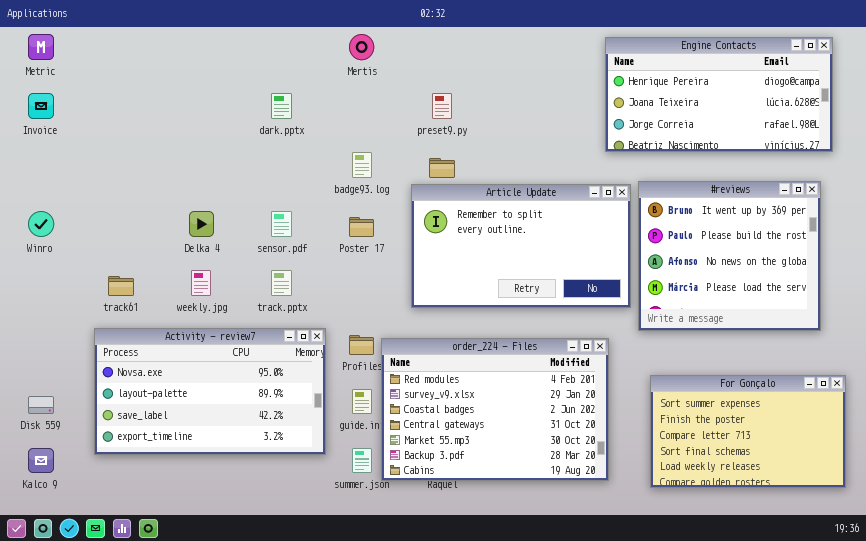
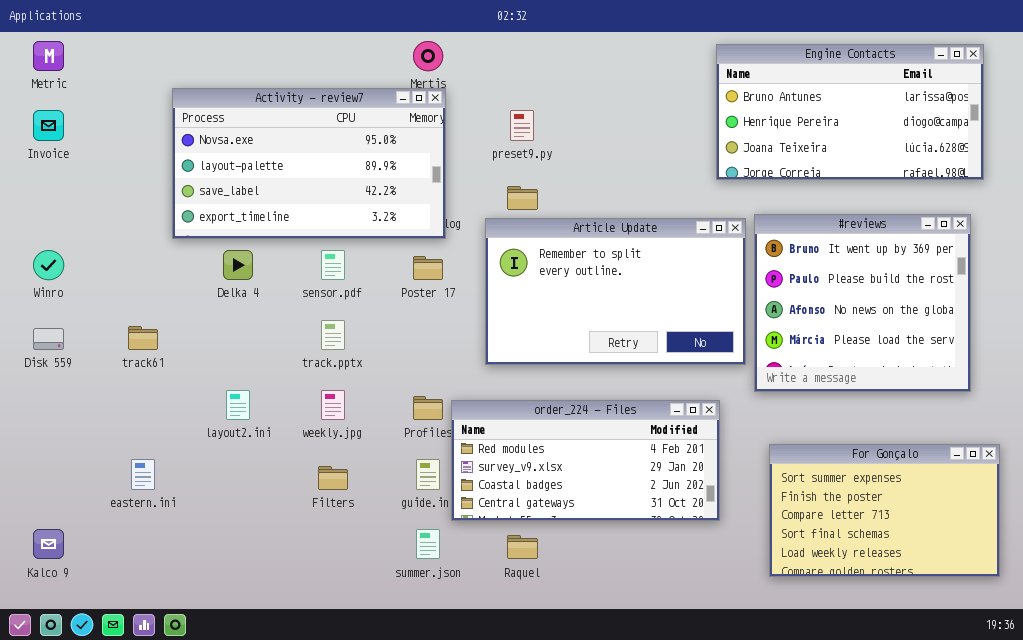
Engine Contacts: [605,37,833,152] -> [716,44,984,180], scrolled up 1 row
weekly.jpg: [191,270,211,296] -> [321,390,345,420], moved
Activity - review7: [94,328,326,455] -> [172,88,446,239], moved
order_224 - Files: [381,338,609,481] -> [451,400,720,521], resized
Disk 559: [28,396,54,414] -> [33,328,64,350], moved

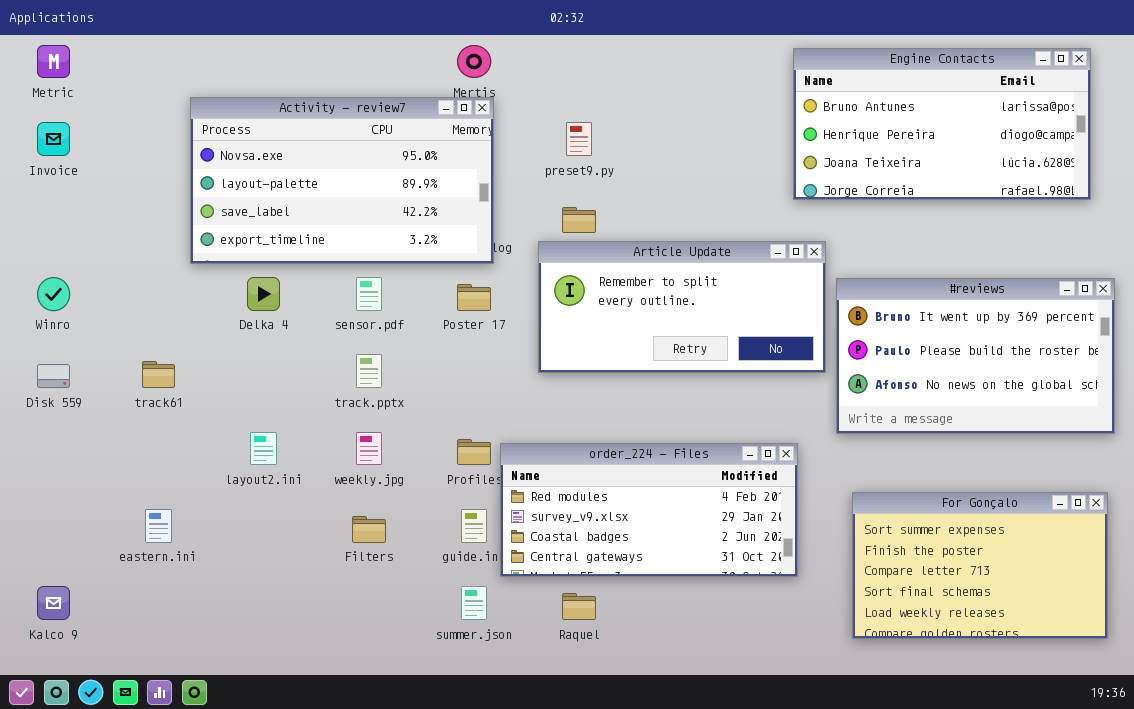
#reviews: [754,214,971,392] -> [836,278,1115,434], resized
Article Update: [485,218,746,365] -> [538,241,826,373], resized

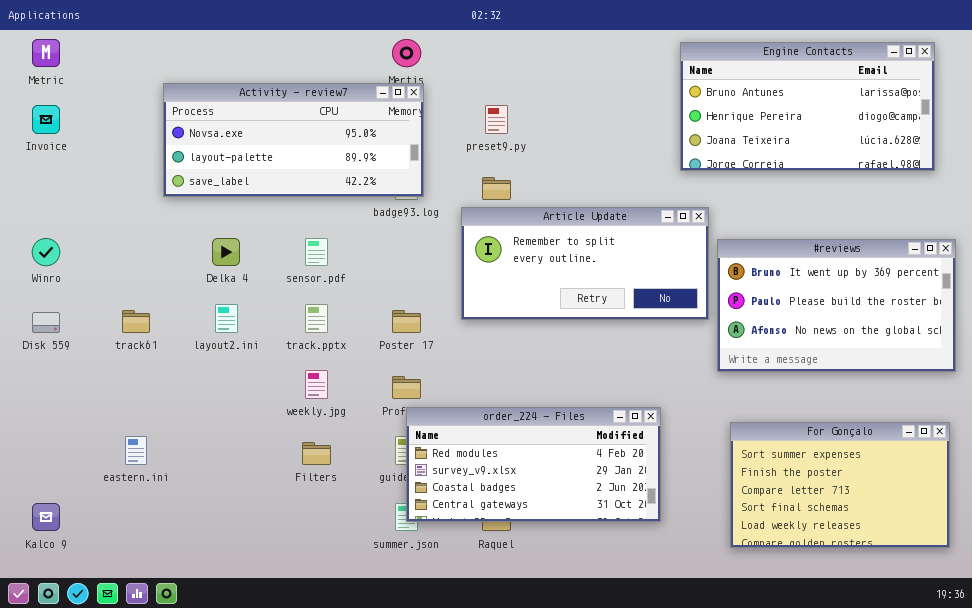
Activity - review7: [190,97,494,264] -> [163,83,424,197], resized
Poster 17: [457,284,491,311] -> [392,310,421,333], moved
layout2.ini: [250,432,277,465] -> [215,304,238,333], moved
order_224 - Files: [500,443,798,577] -> [406,407,661,522], moved

